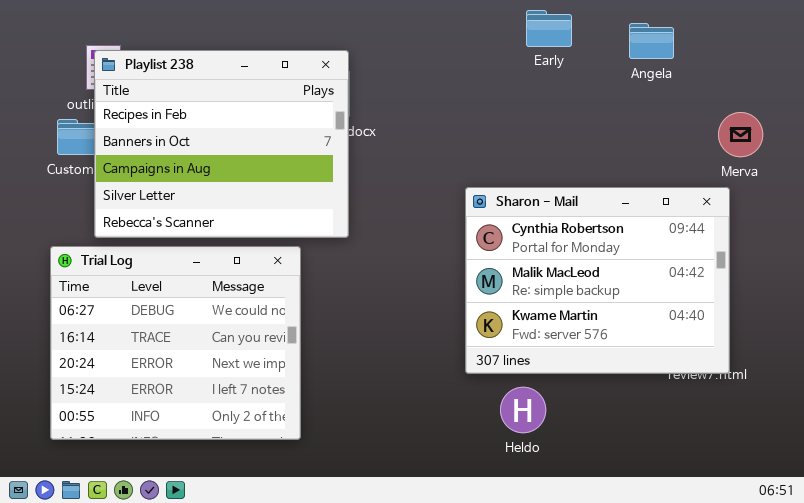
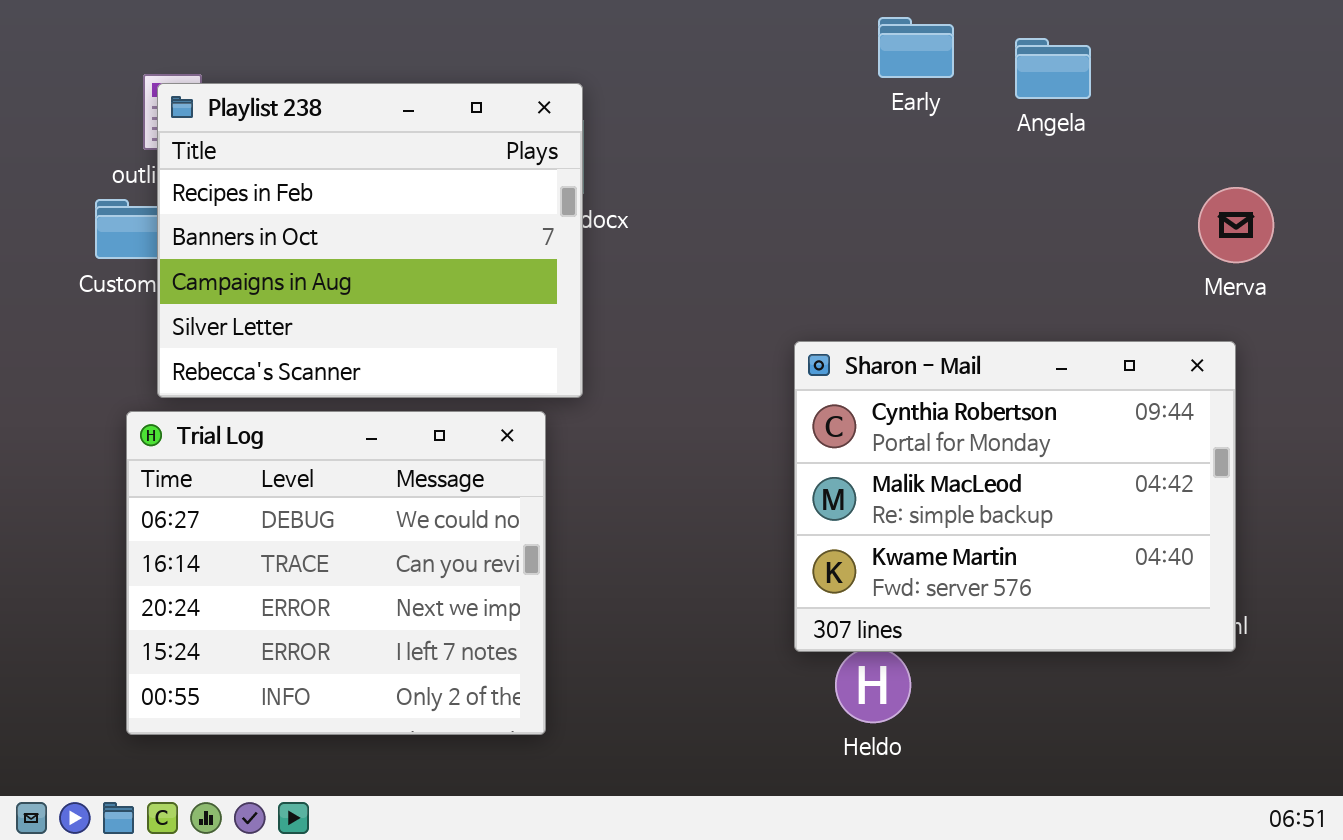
Angela: [629,23,674,59] -> [1015,38,1091,99], moved
Sharon - Mail: [465,187,730,374] -> [794,341,1236,652], moved
Trial Log: [50,246,301,440] -> [126,411,546,735], moved

